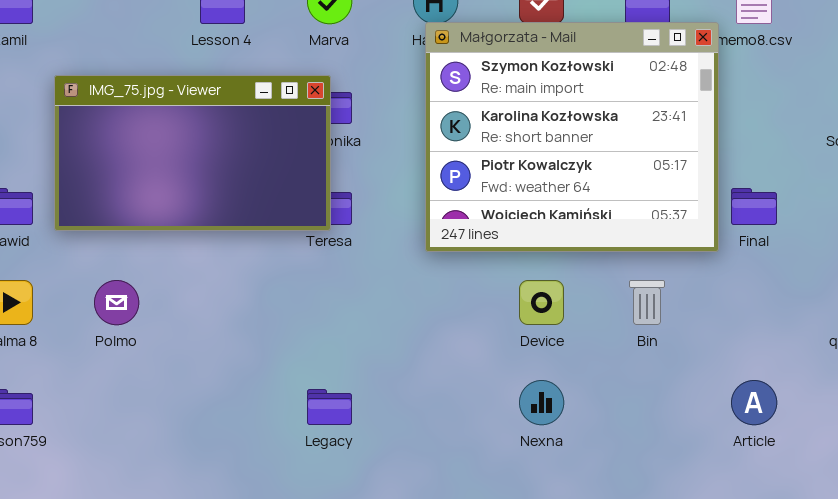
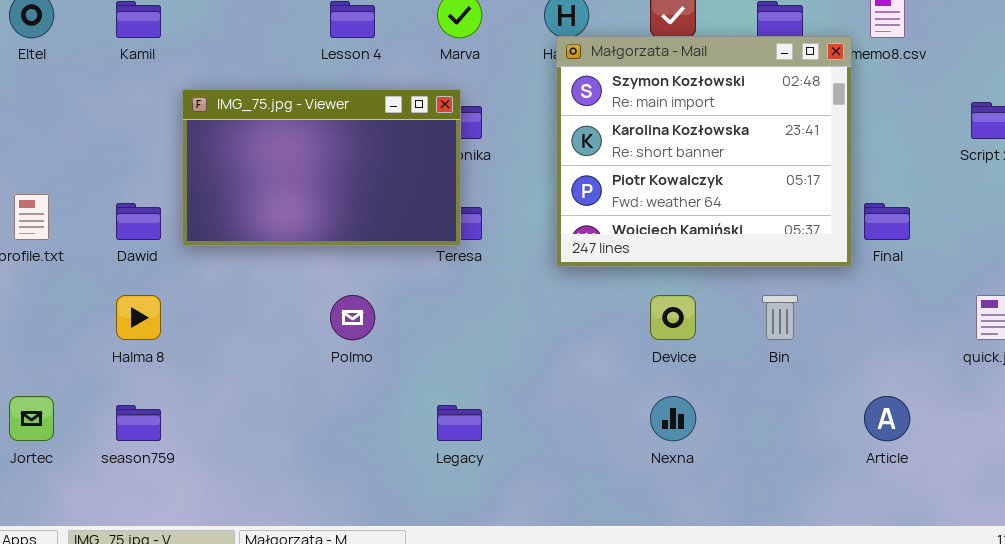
Polmo: [94,280,139,325] -> [330,295,375,340], moved

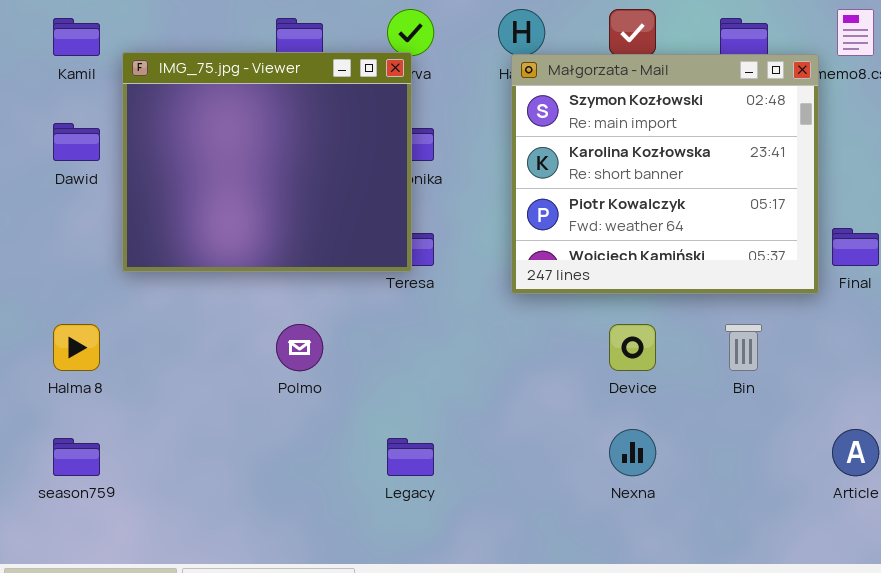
IMG_75.jpg - Viewer: [182,89,461,246] -> [122,52,412,272], resized
Dawid: [116,203,161,240] -> [53,123,100,161], moved

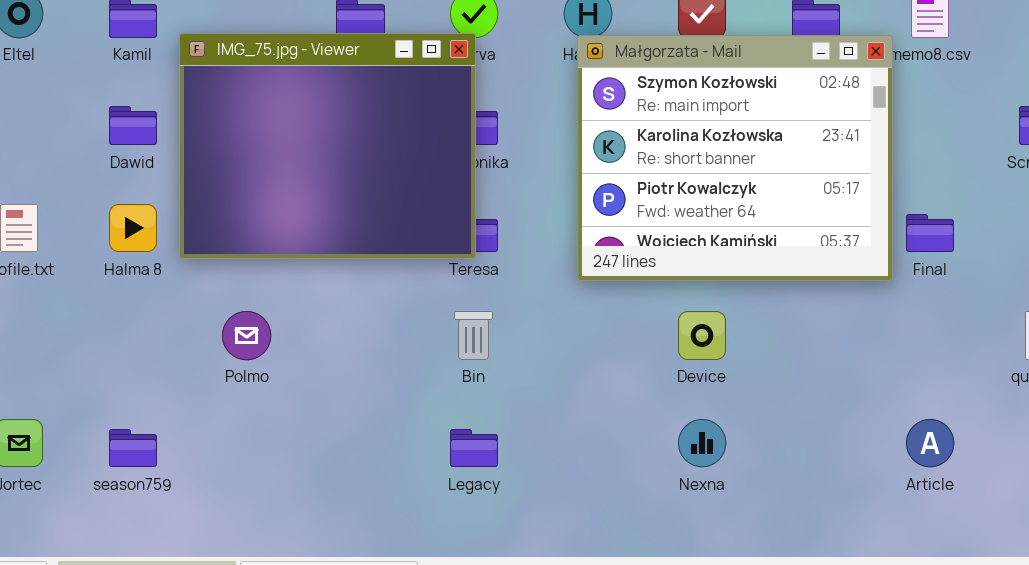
Halma 8: [53,324,100,371] -> [109,204,157,252], moved
Polmo: [276,324,323,371] -> [222,311,271,360], moved
Bin: [725,324,762,371] -> [454,311,493,360], moved

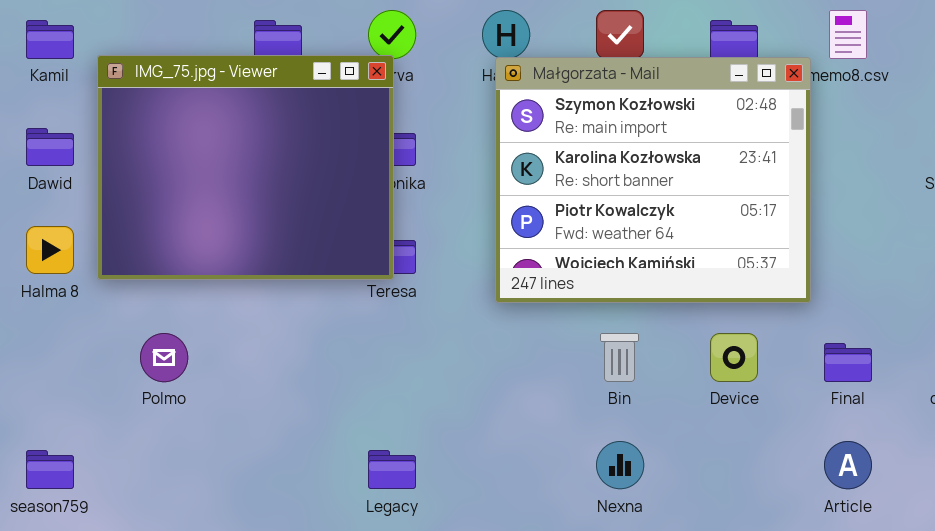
Final: [906,214,954,252] -> [824,343,872,382], moved
Bin: [454,311,493,360] -> [600,333,639,382], moved
Device: [678,311,726,360] -> [710,333,758,382], moved

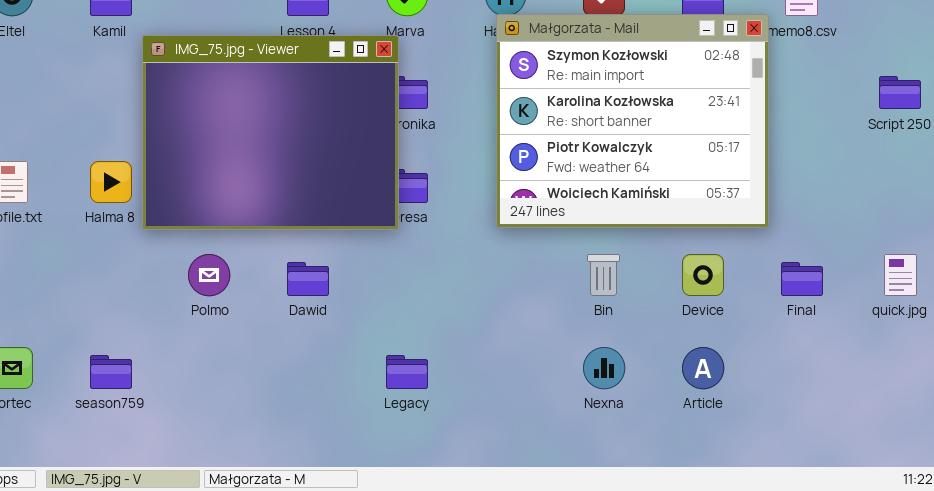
IMG_75.jpg - Viewer: [97,55,394,280] -> [142,35,399,230], moved
Dawid: [26,128,74,166] -> [287,262,329,296], moved
Article: [824,441,872,489] -> [682,347,724,389], moved

